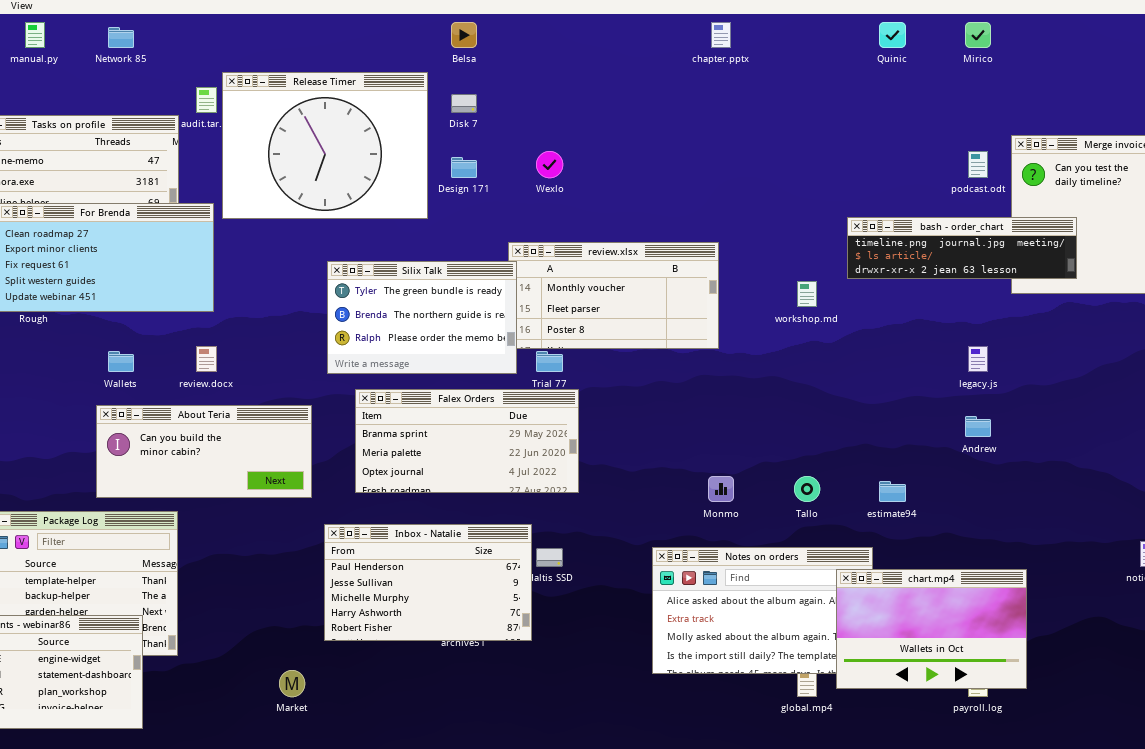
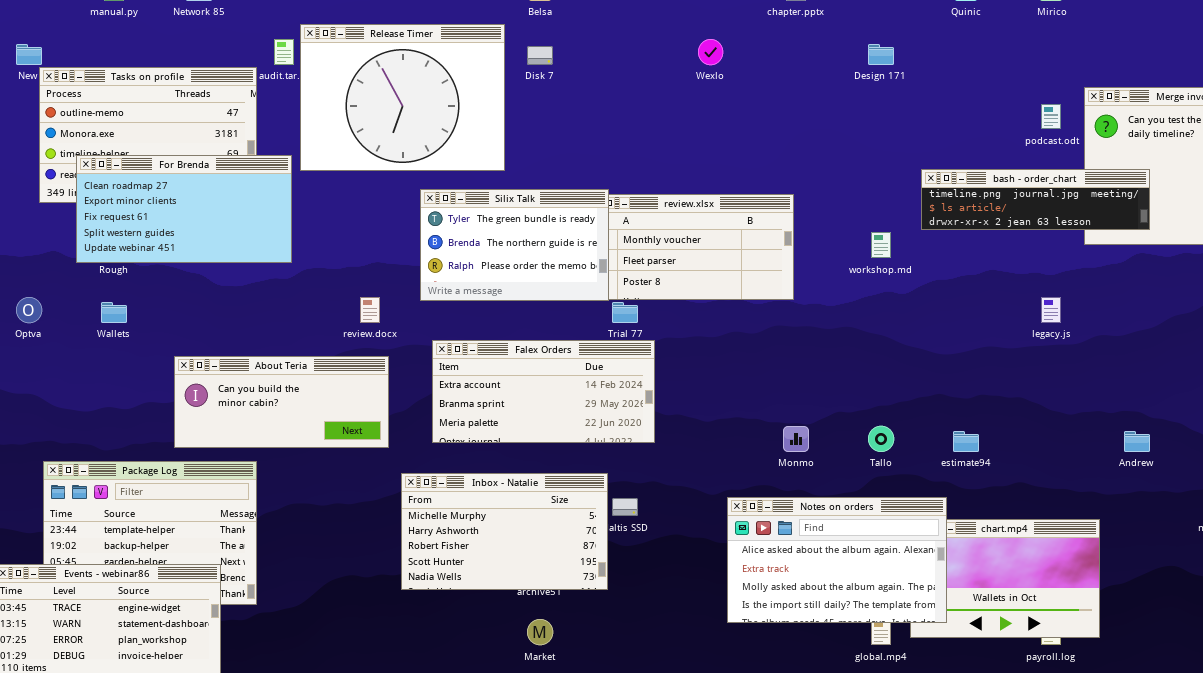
Wexlo: [536,151,563,178] -> [698,39,723,65], moved
Design 171: [451,157,477,178] -> [868,44,894,65], moved
Silix Talk: [327,261,517,374] -> [420,189,609,301], moved
review.docx: [196,346,217,372] -> [360,297,380,323], moved
Wallets: [108,351,134,372] -> [101,302,127,323], moved
Falex Orders: [355,389,579,493] -> [432,340,655,443], scrolled up 1 row
Andrew: [965,416,991,437] -> [1124,431,1150,452], moved
Inbox - Natalie: [324,524,532,641] -> [401,473,608,590], scrolled down 2 rows
Notes on orders: [652,547,873,674] -> [727,497,947,623], raised
Market: [279,670,305,697] -> [527,619,553,645], moved

